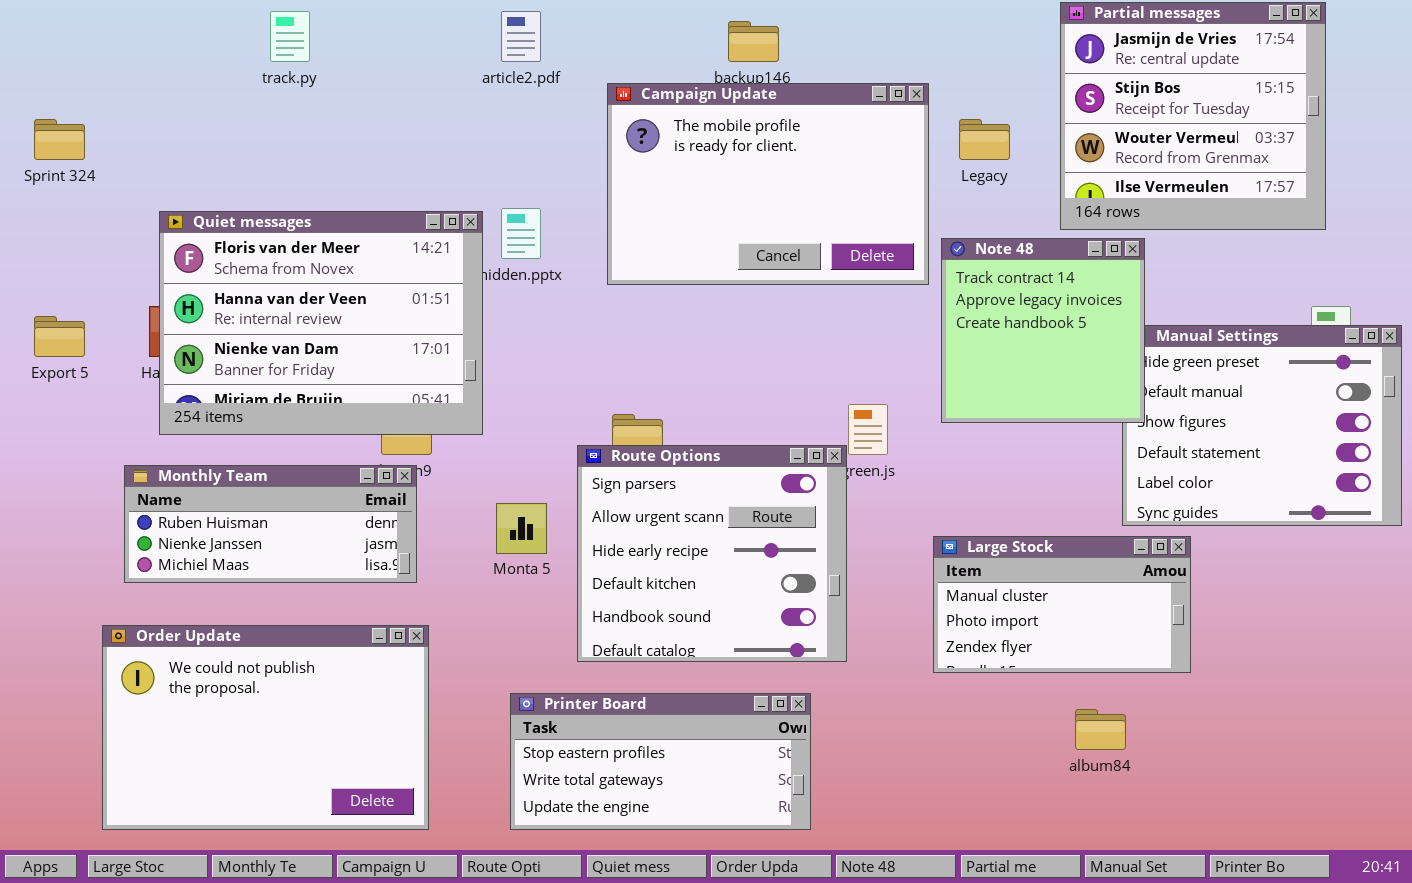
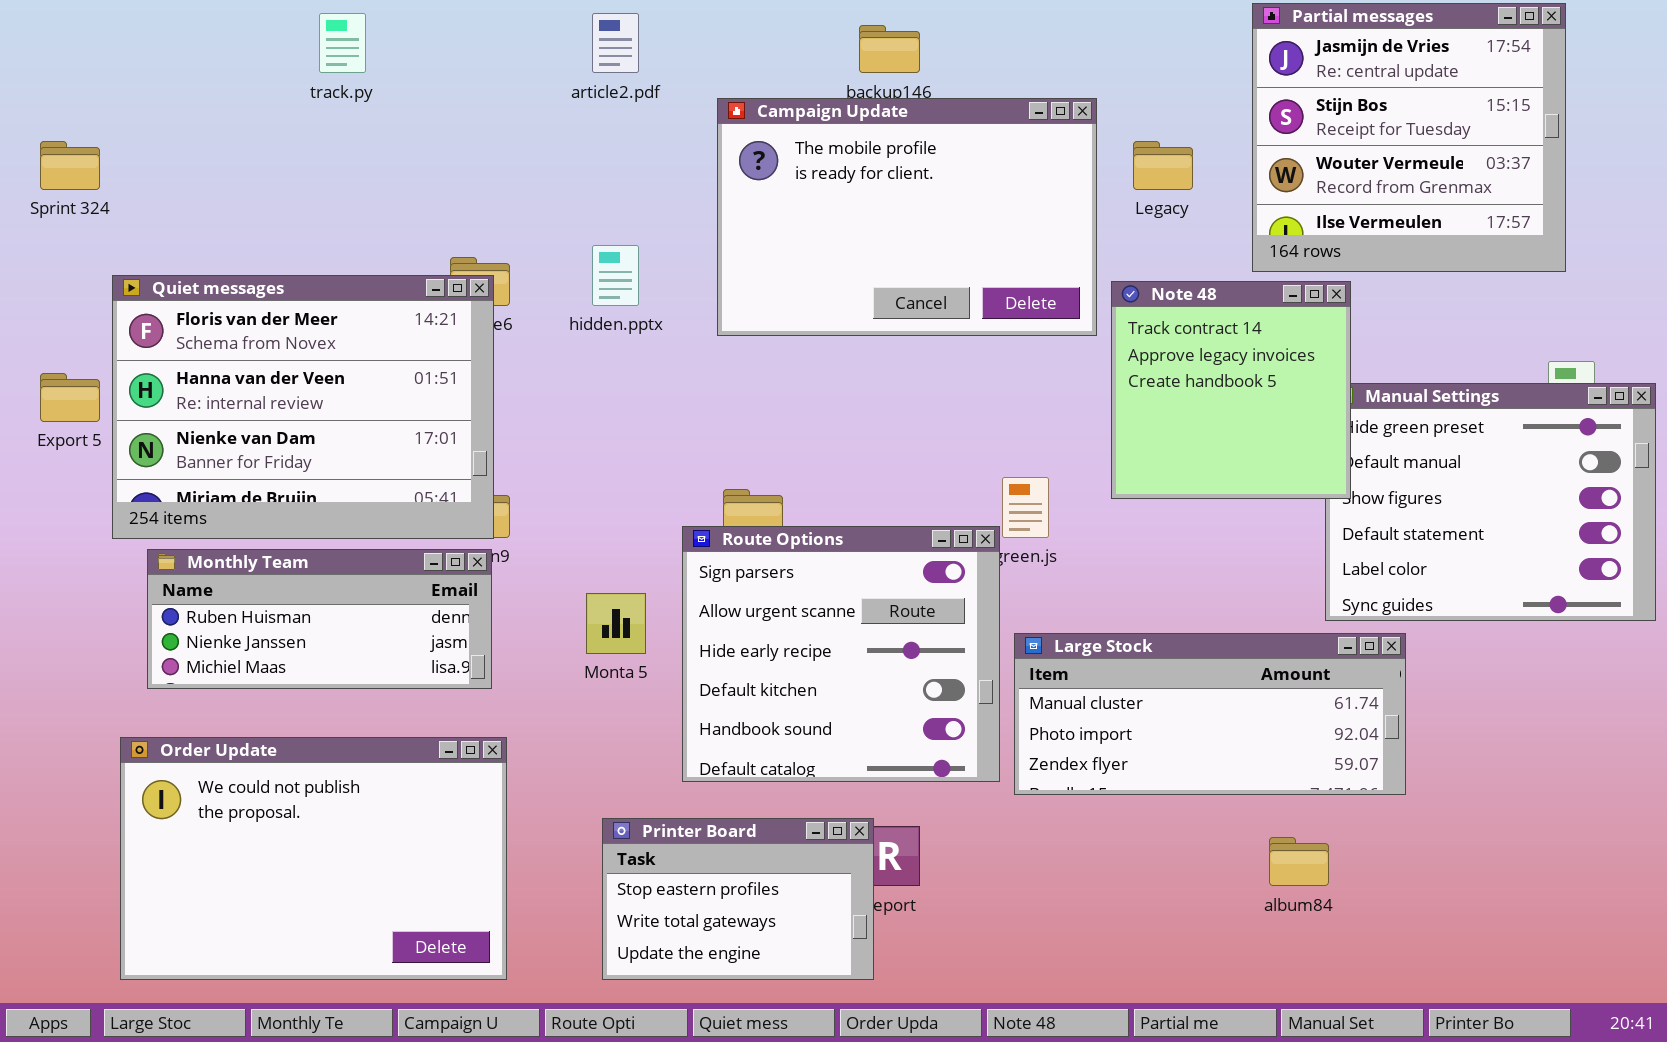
Quiet messages: [159,211,483,435] -> [112,275,494,539], moved
Large Stock: [933,536,1191,673] -> [1014,633,1406,795], resized
Printer Board: [510,693,811,830] -> [602,818,874,980], resized

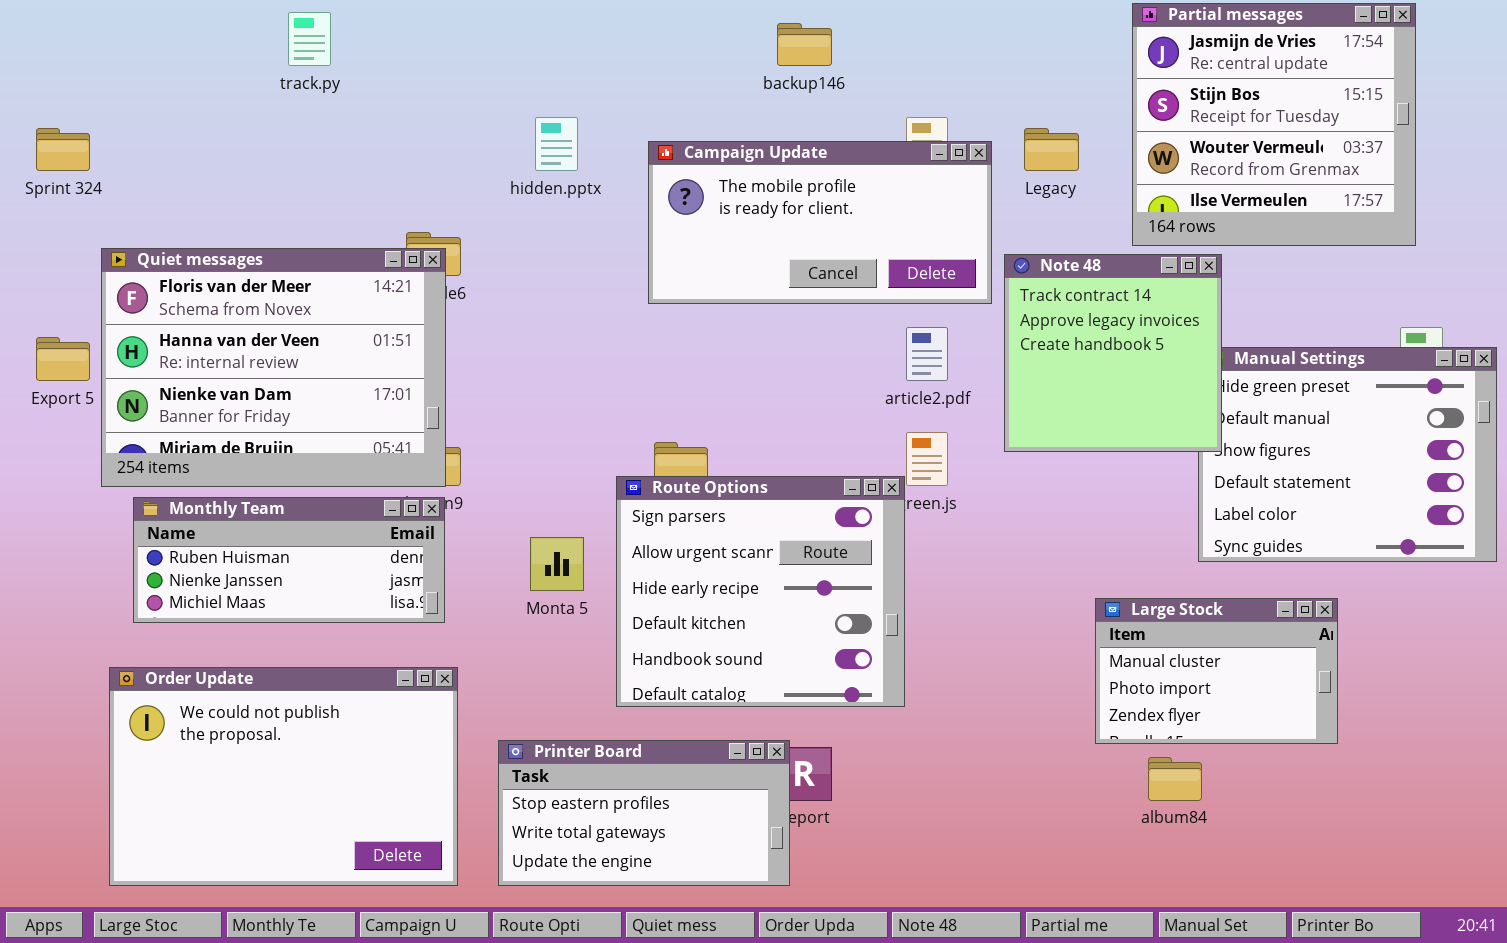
article2.pdf: [592,13,639,73] -> [906,327,948,381], moved
Campaign Update: [717,98,1097,336] -> [648,141,992,304], resized
hidden.pptx: [592,245,639,306] -> [535,117,578,171], moved
Large Stock: [1014,633,1406,795] -> [1095,598,1338,744], moved, resized
Printer Board: [602,818,874,980] -> [498,740,790,886], resized

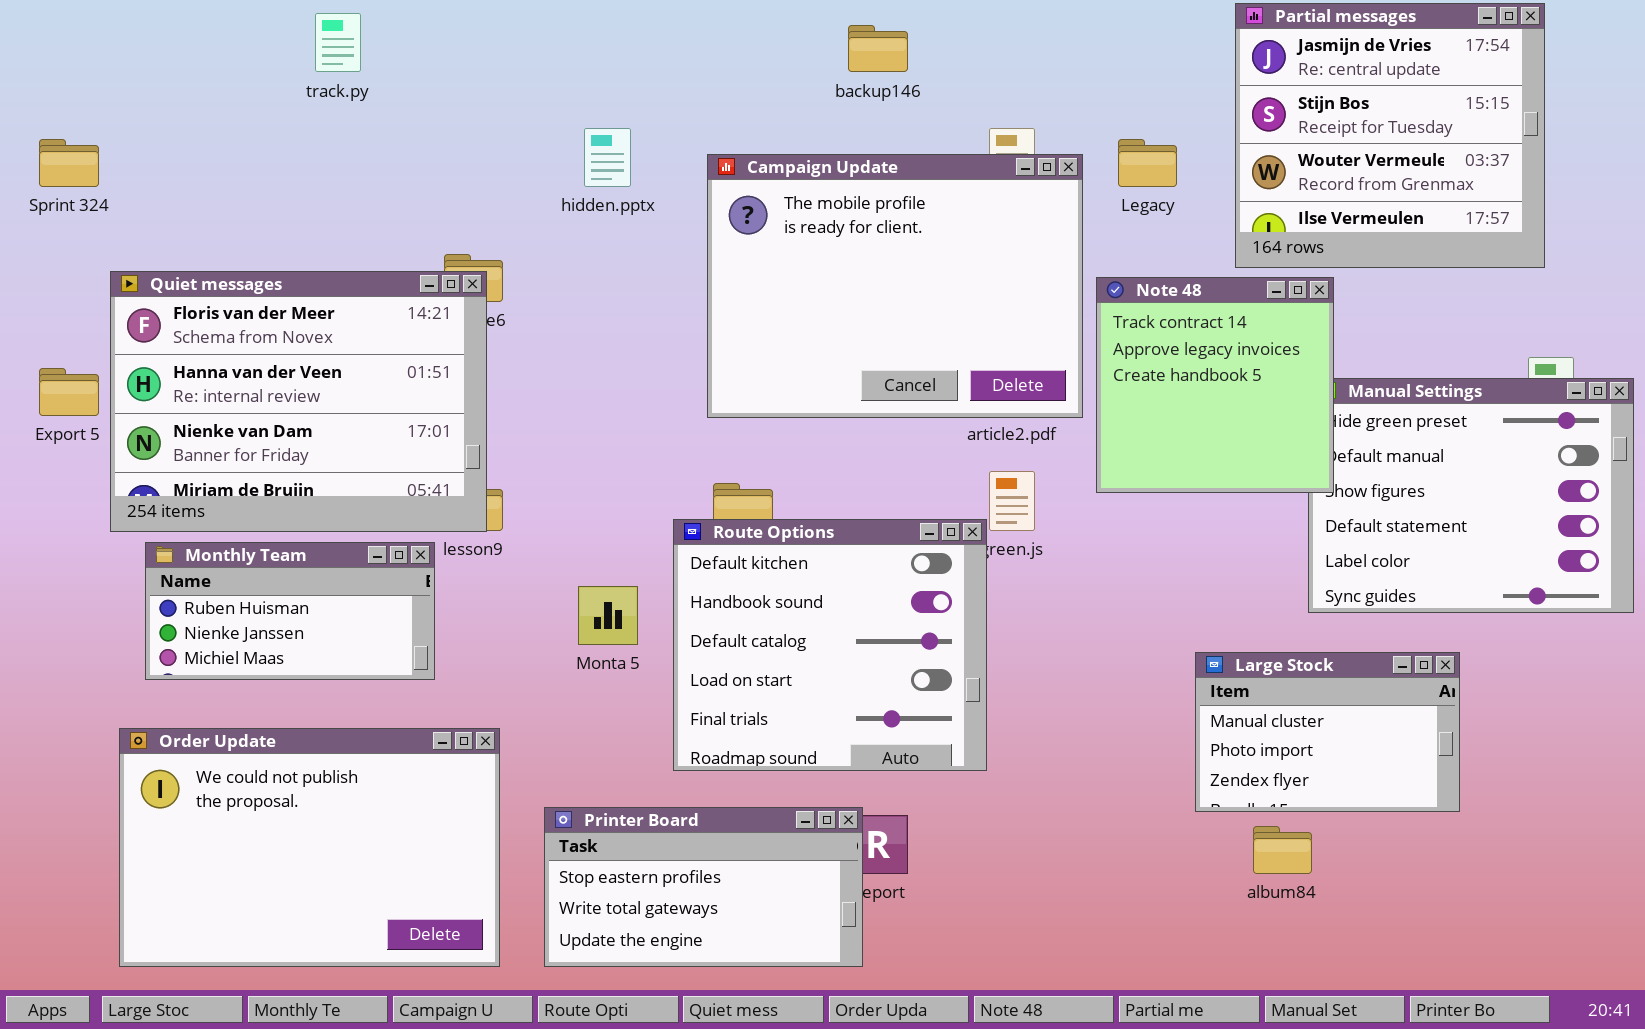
Campaign Update: [648,141,992,304] -> [707,154,1083,418], resized
Route Options: [616,476,905,707] -> [673,519,987,771], scrolled down 3 rows
Monthly Team: [133,497,445,623] -> [145,542,435,680], resized

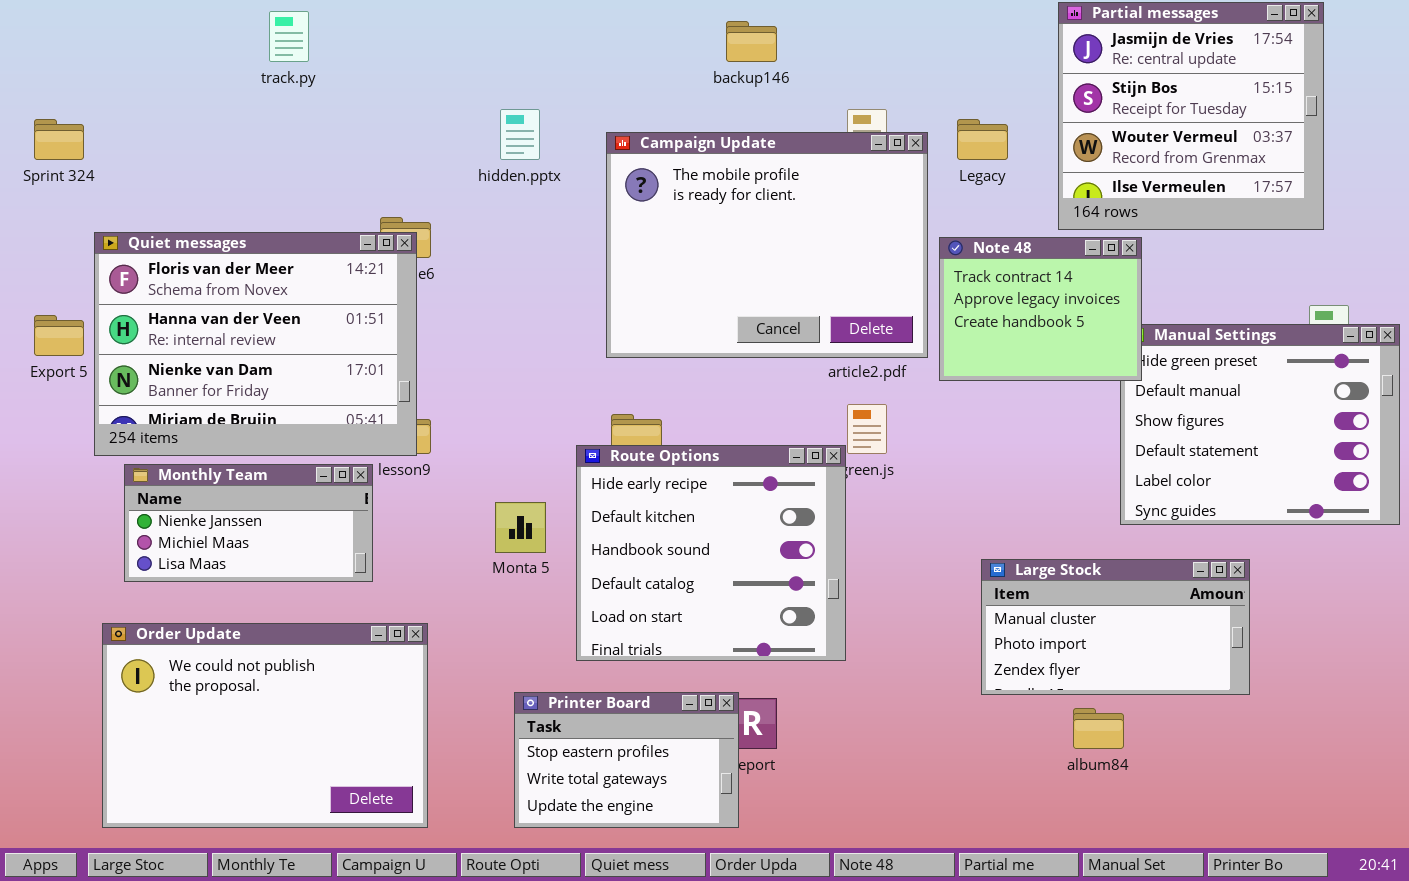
Note 48: [1096,277,1334,493] -> [939,237,1142,381], resized
Route Options: [673,519,987,771] -> [576,445,846,661], scrolled up 1 row
Monthly Team: [145,542,435,680] -> [124,464,373,582], scrolled down 1 row
Large Stock: [1195,652,1460,812] -> [981,559,1250,695], resized
Printer Board: [544,807,863,967] -> [514,692,739,828], resized

